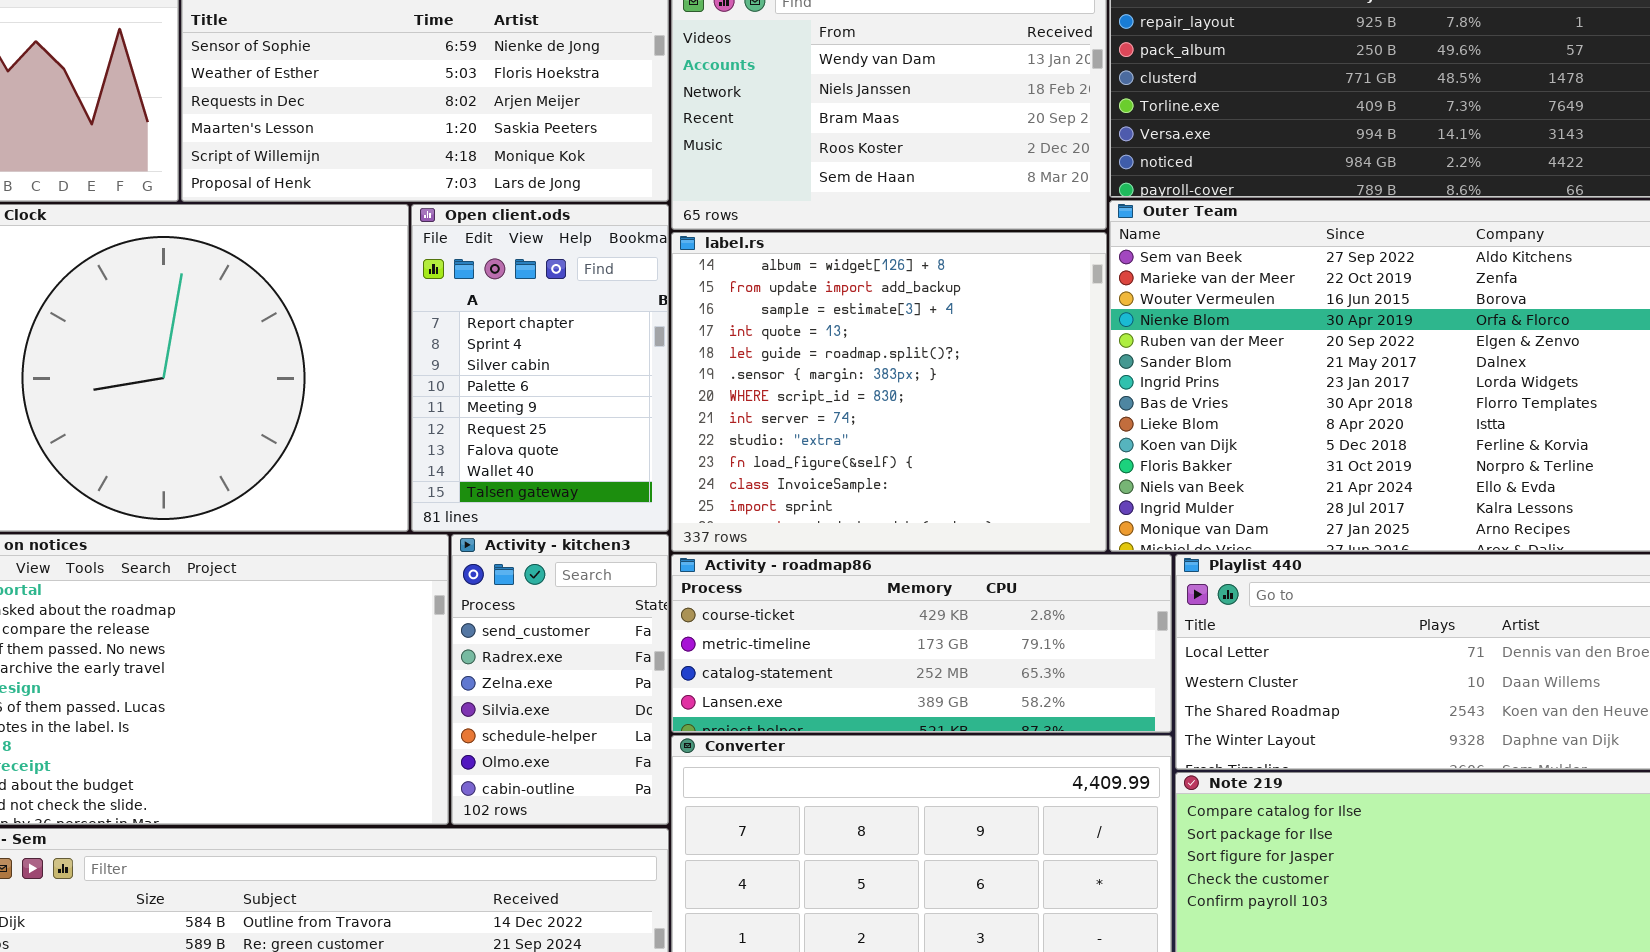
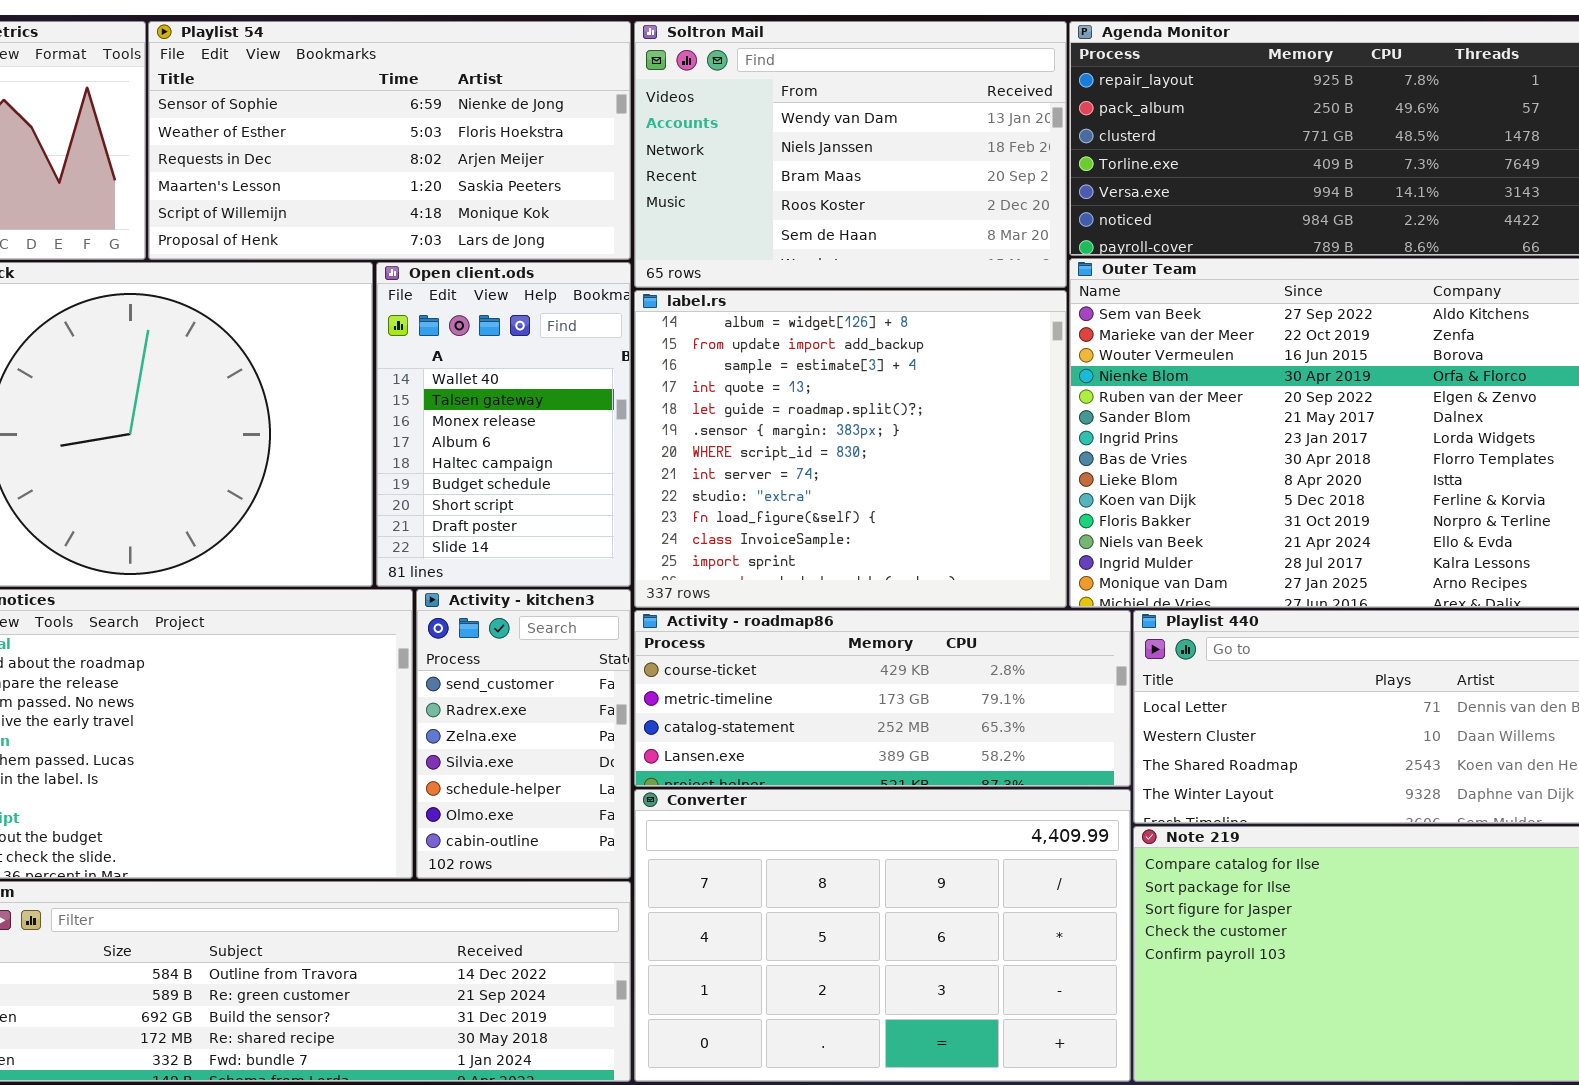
Open client.ods: [411,204,669,532] -> [376,262,631,587], scrolled down 7 rows

